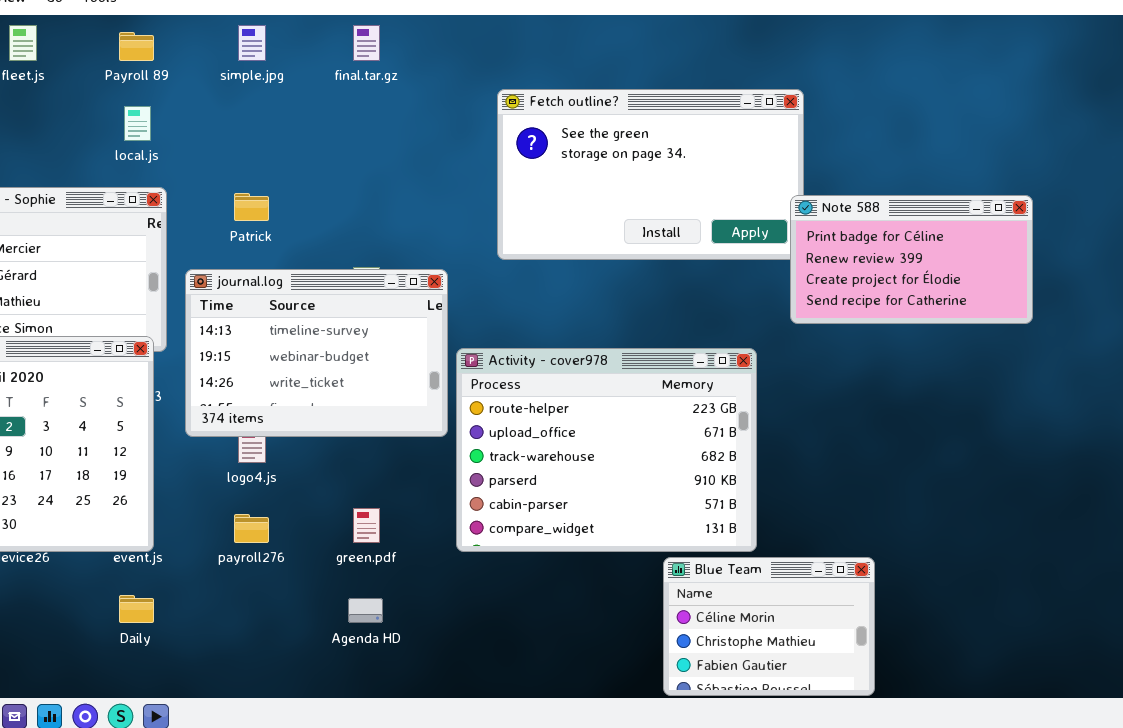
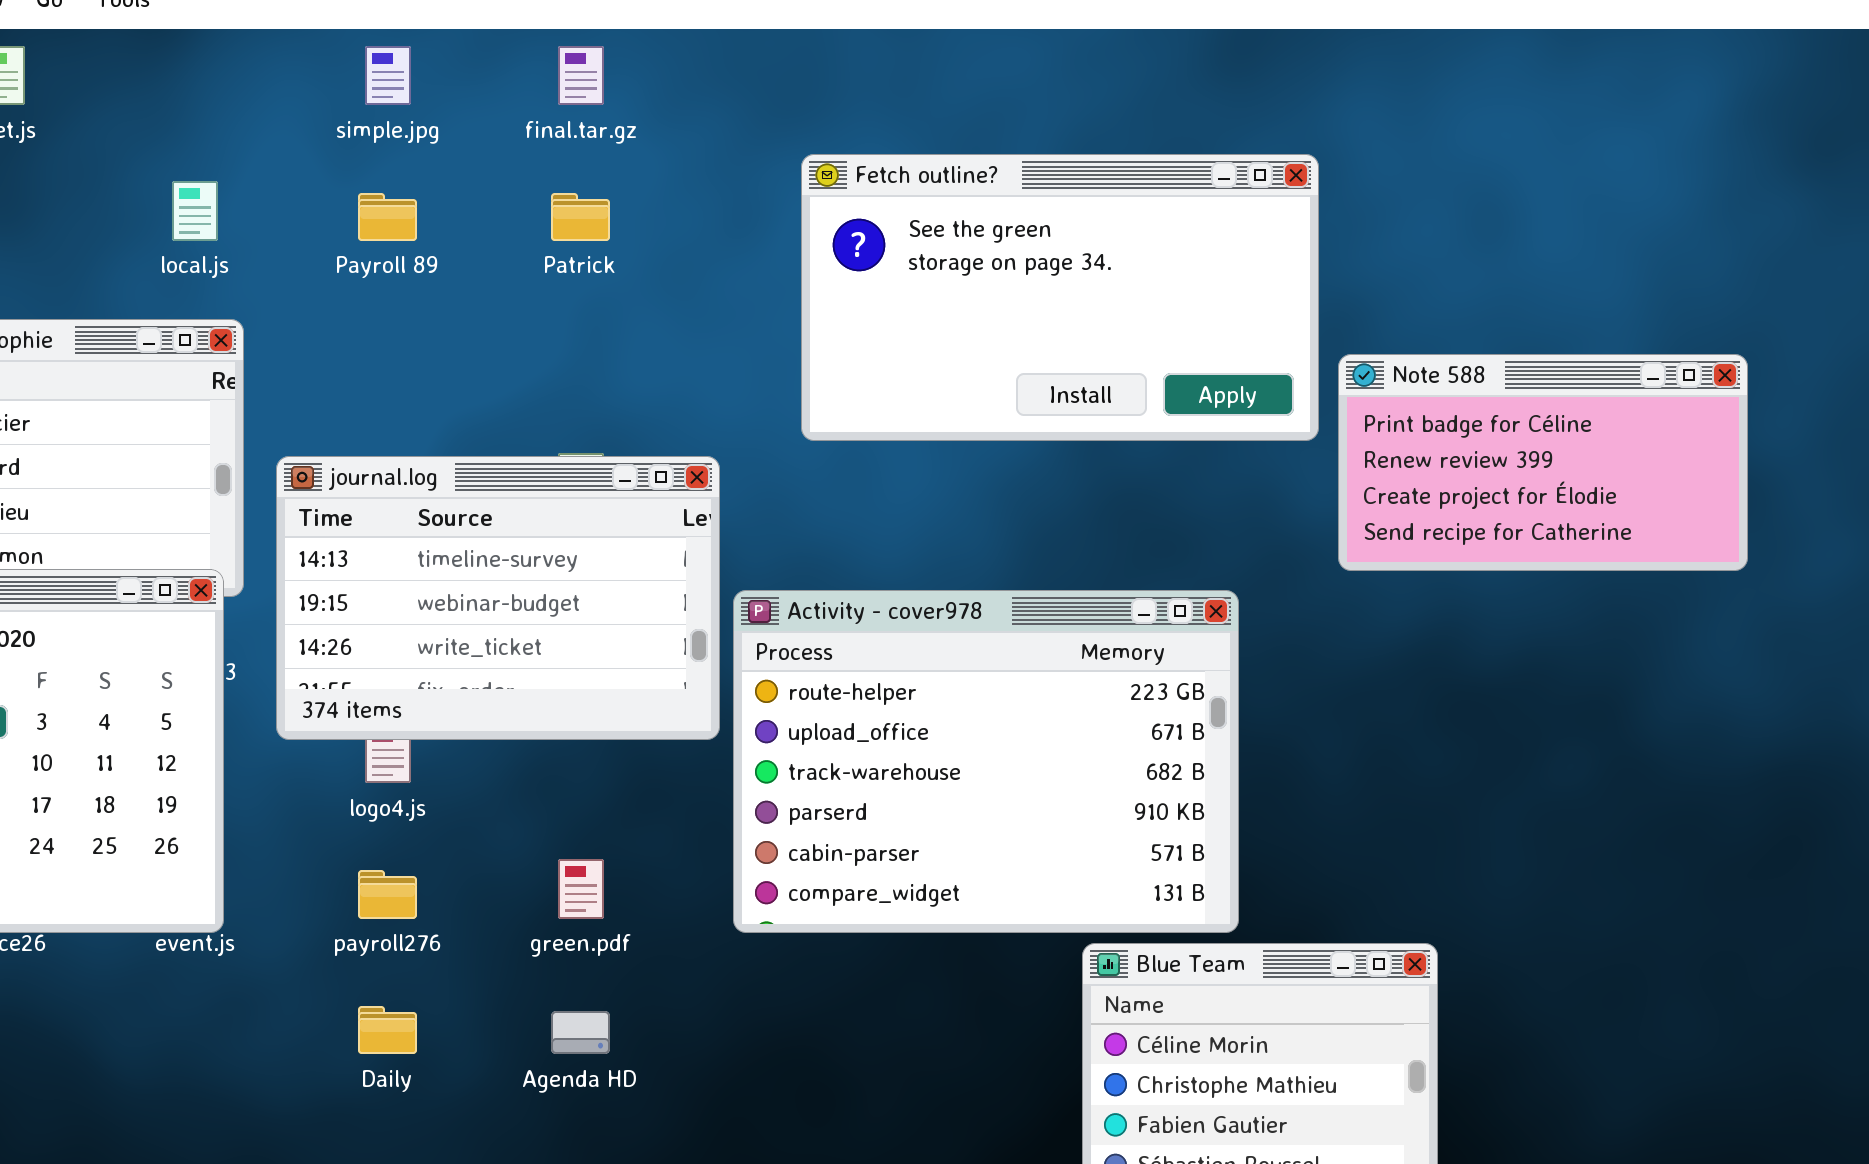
Payroll 89: [119,32,154,61] -> [358,193,417,241], moved
Patrick: [234,193,269,221] -> [551,193,610,241], moved
Note 588: [790,195,1033,324] -> [1338,354,1748,571], moved
Daily: [119,595,154,623] -> [358,1006,417,1054], moved

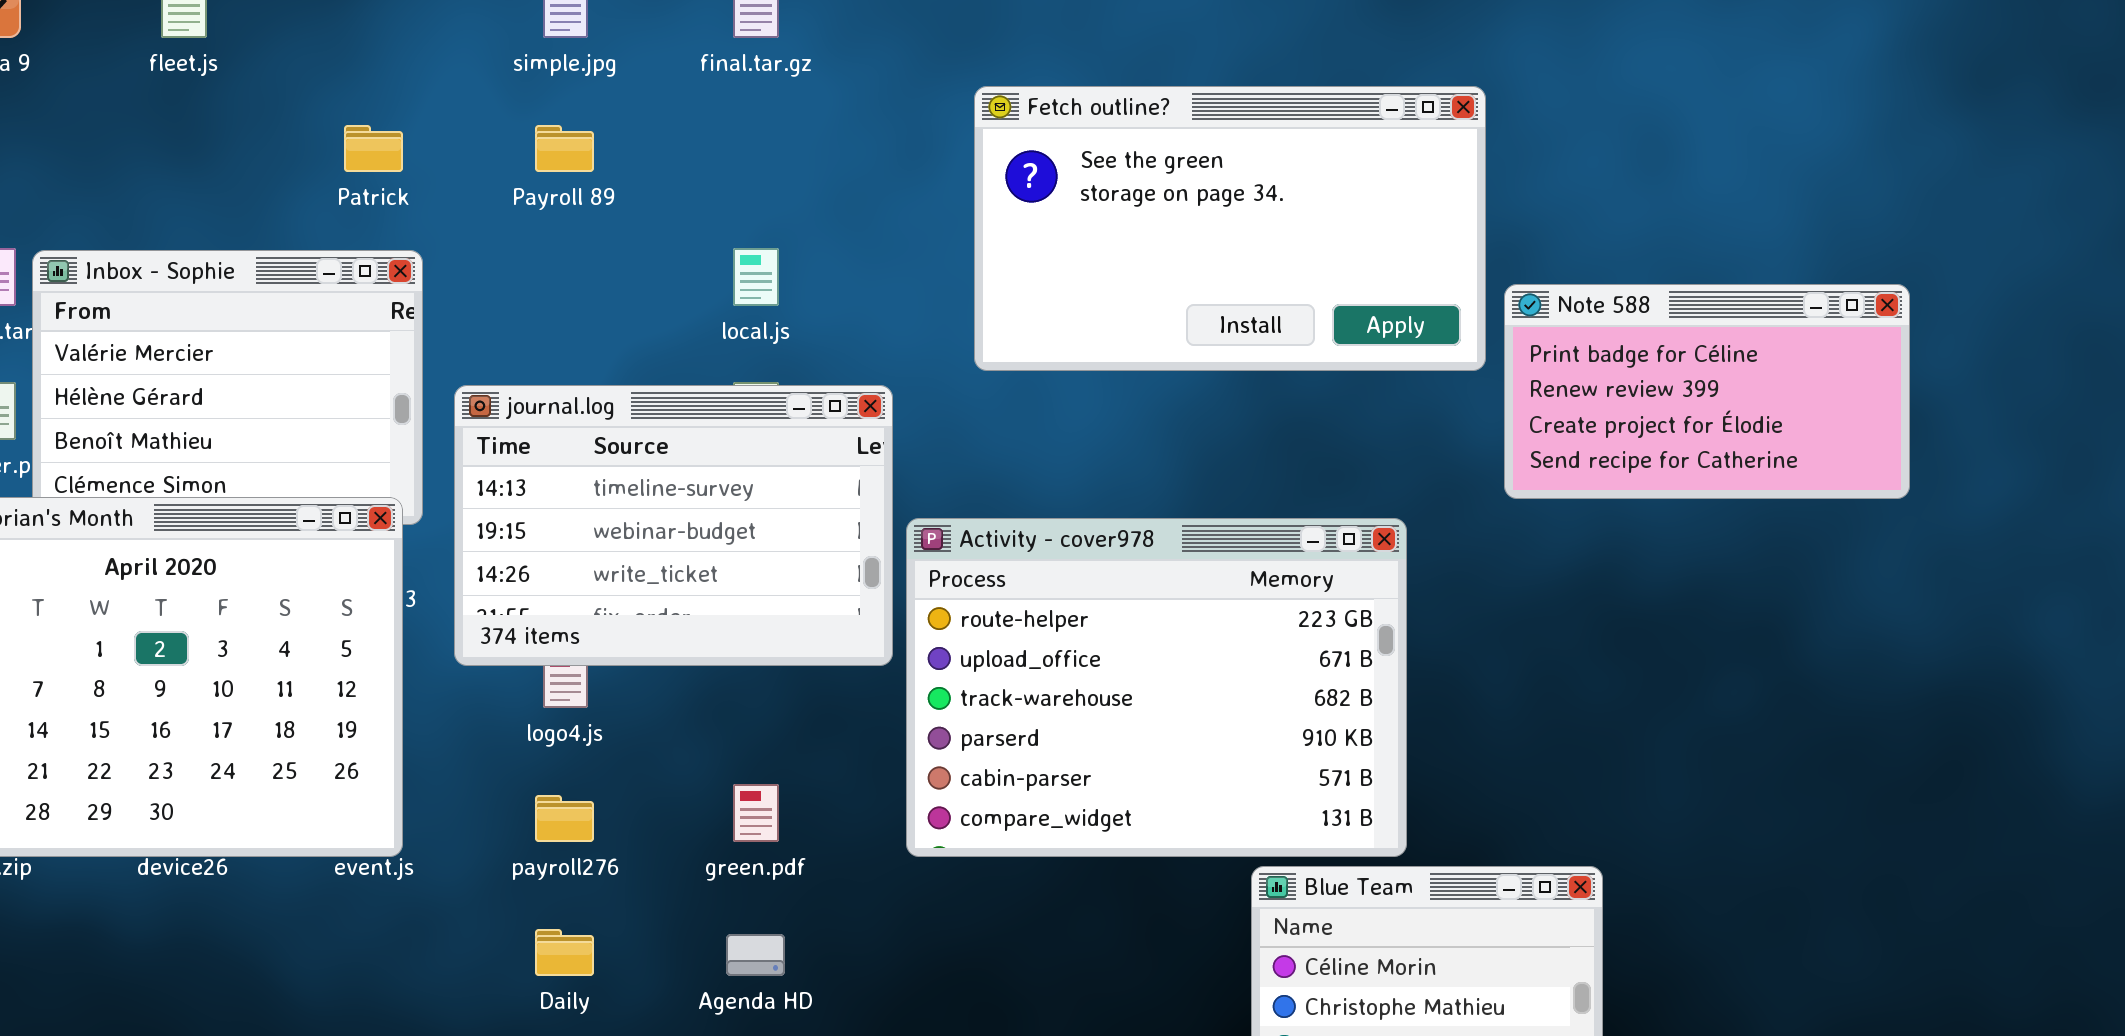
local.js: [172,181,218,241] -> [733,248,779,306], moved
Patrick: [551,193,610,241] -> [344,125,403,172], moved

